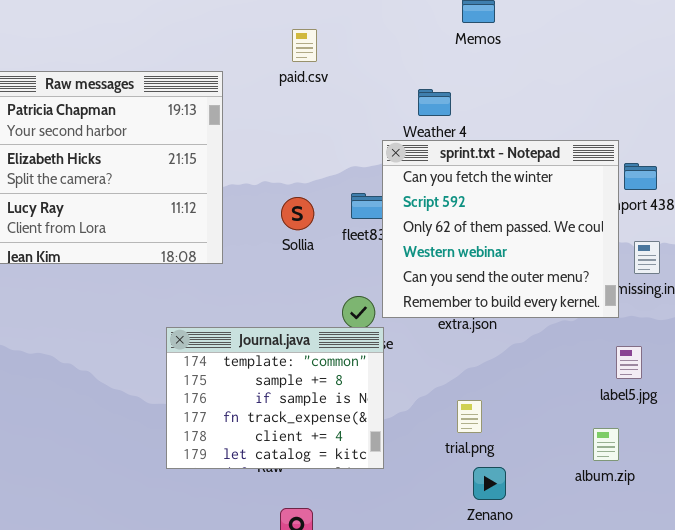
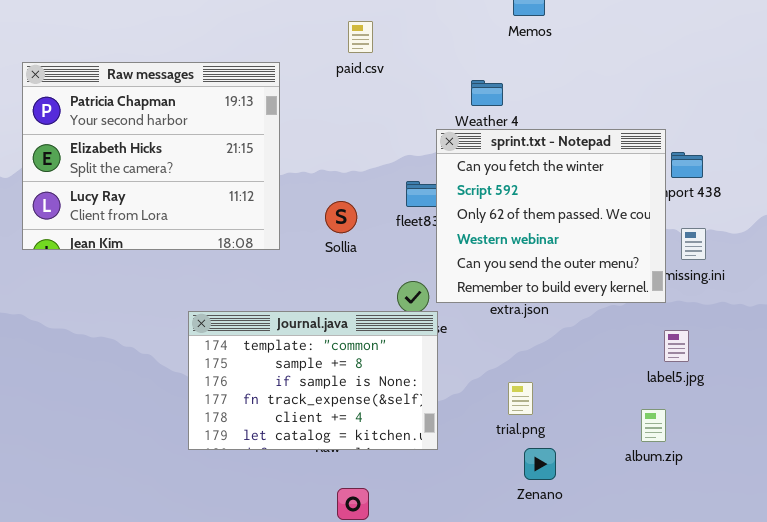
Sollia: [281,197,314,230] -> [325,201,357,233], moved
Journal.java: [166,327,384,469] -> [188,311,438,450], resized

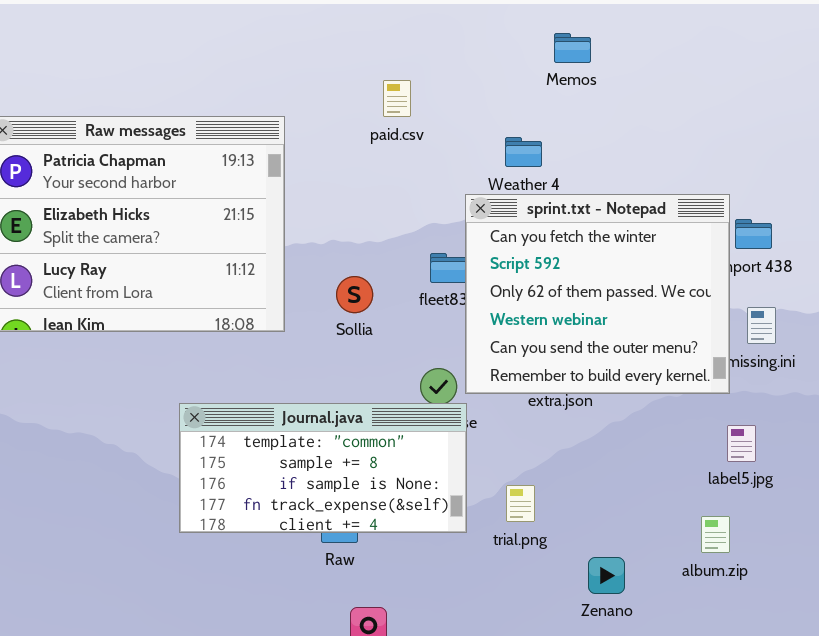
paid.csv: [348,21,373,53] -> [383,80,411,117], moved
Journal.java: [188,311,438,450] -> [179,403,467,533], resized
trial.png: [508,382,533,415] -> [506,485,535,522], moved
Zenano: [524,448,556,480] -> [588,557,625,594], moved

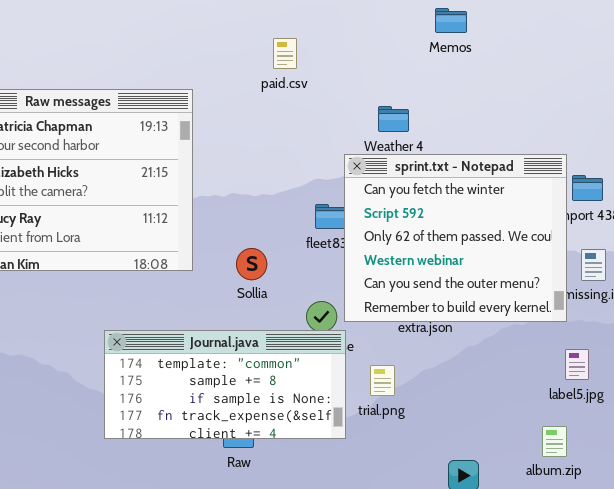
Memos: [554,33,591,63] -> [435,8,467,33], moved
paid.csv: [383,80,411,117] -> [273,38,297,69], moved
Sollia: [336,276,373,313] -> [236,248,267,280], moved
trial.png: [506,485,535,522] -> [370,365,395,396], moved

